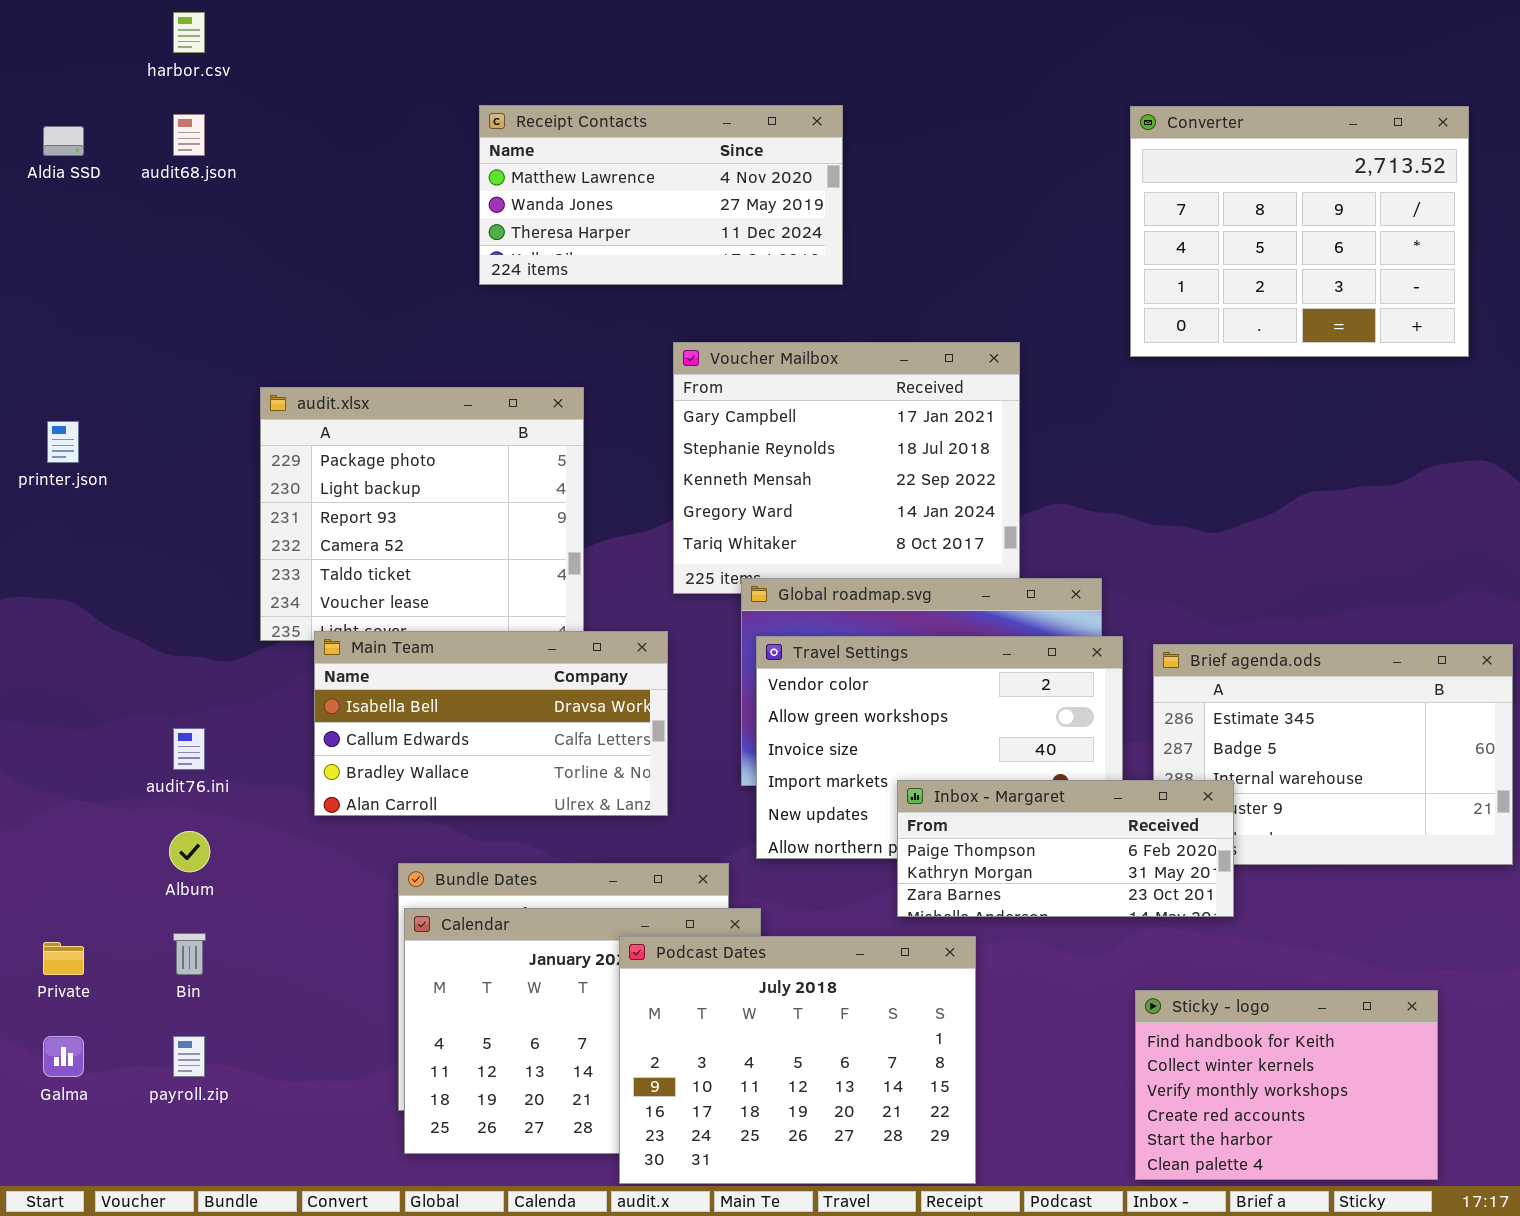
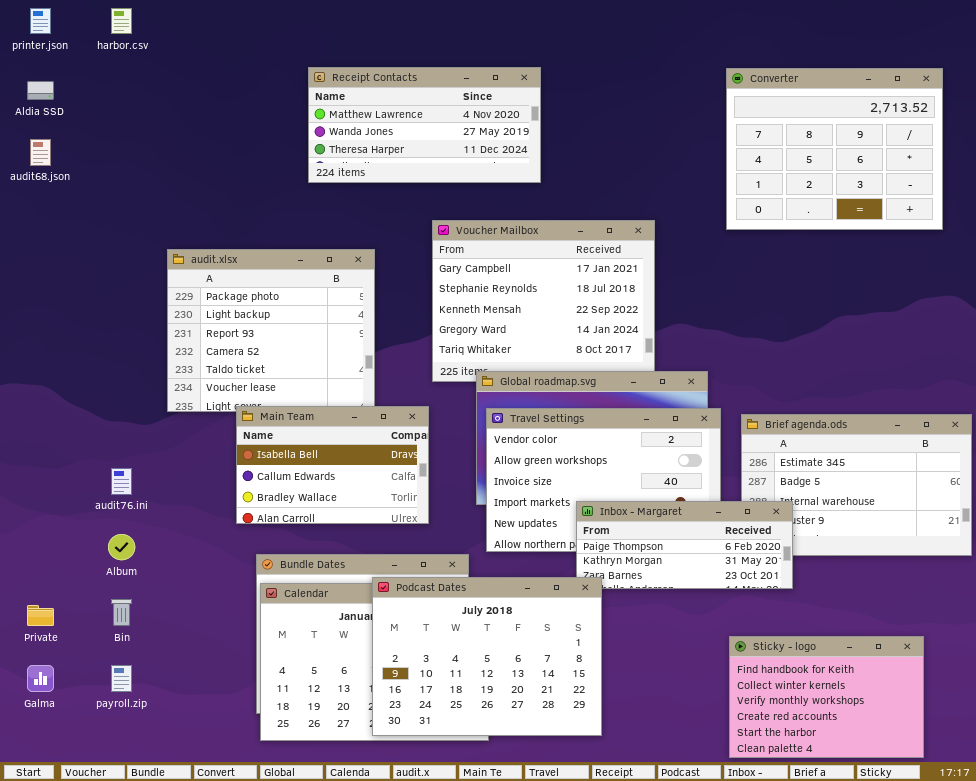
audit68.json: [173,114,205,156] -> [30,139,51,166], moved
printer.json: [47,421,79,463] -> [30,8,51,34], moved
Main Team: [314,631,668,816] -> [236,406,429,524], resized
Podcast Dates: [619,936,976,1184] -> [372,577,602,736], moved

